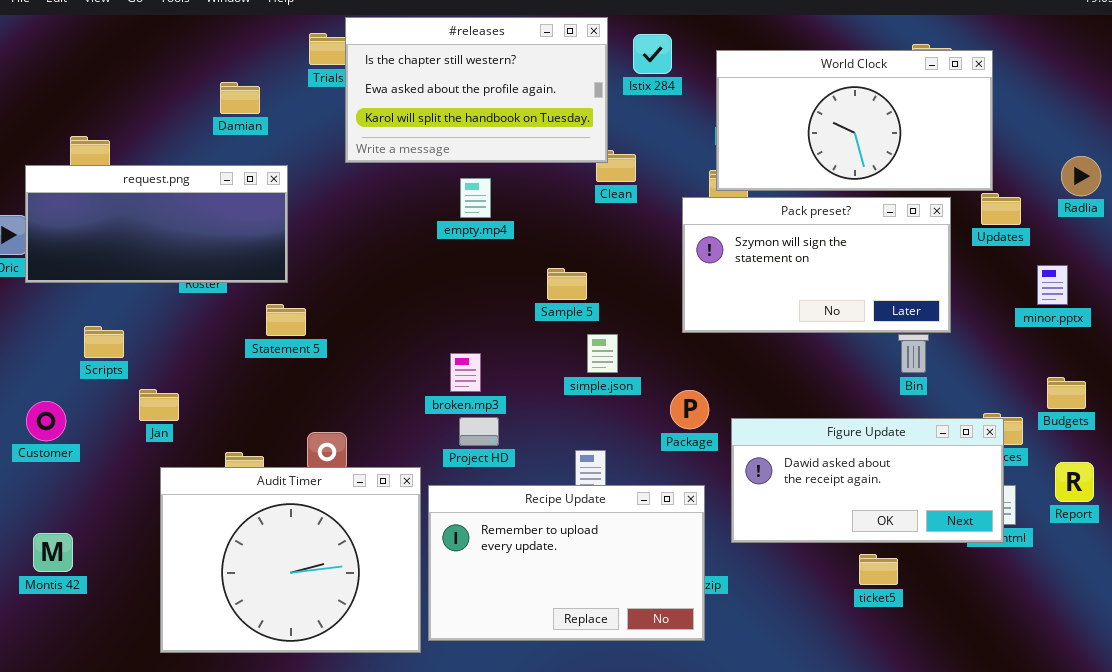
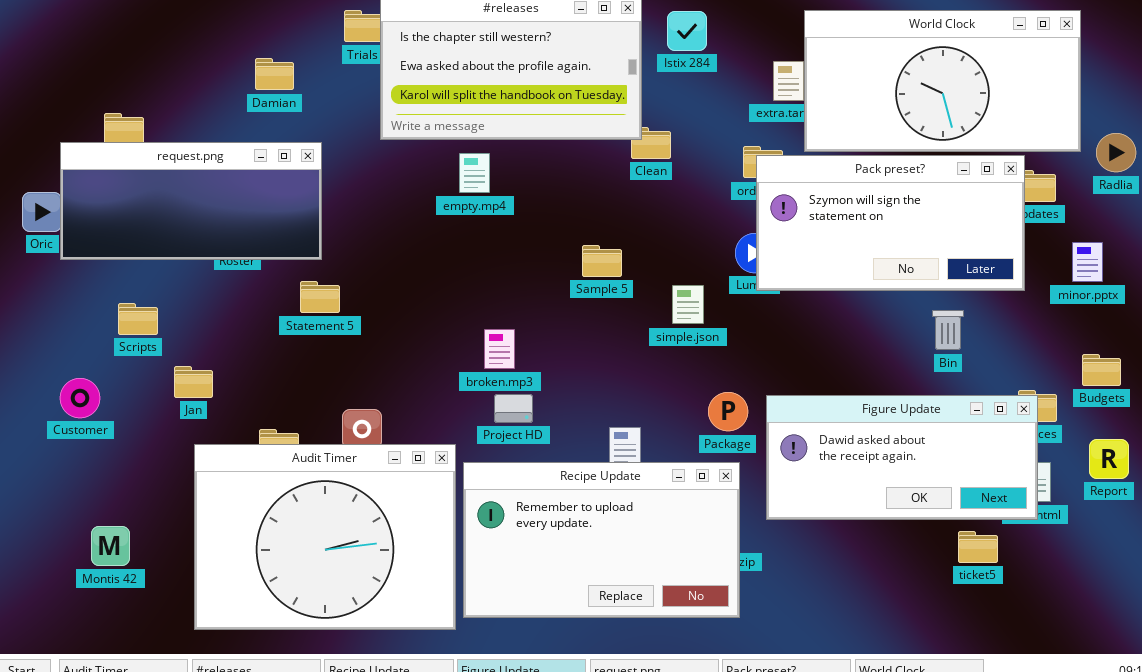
World Clock: [716,50,993,191] -> [804,10,1081,152], moved
empty.mp4: [460,178,491,218] -> [459,153,490,193], moved
Pack preset?: [682,197,951,333] -> [756,155,1025,291], moved
simple.json: [587,334,618,373] -> [672,285,704,324], moved
Package: [670,390,709,429] -> [708,392,748,431], moved
Montis 42: [33,533,73,572] -> [91,526,130,566], moved
ticket5: [859,554,898,585] -> [958,531,998,563], moved

